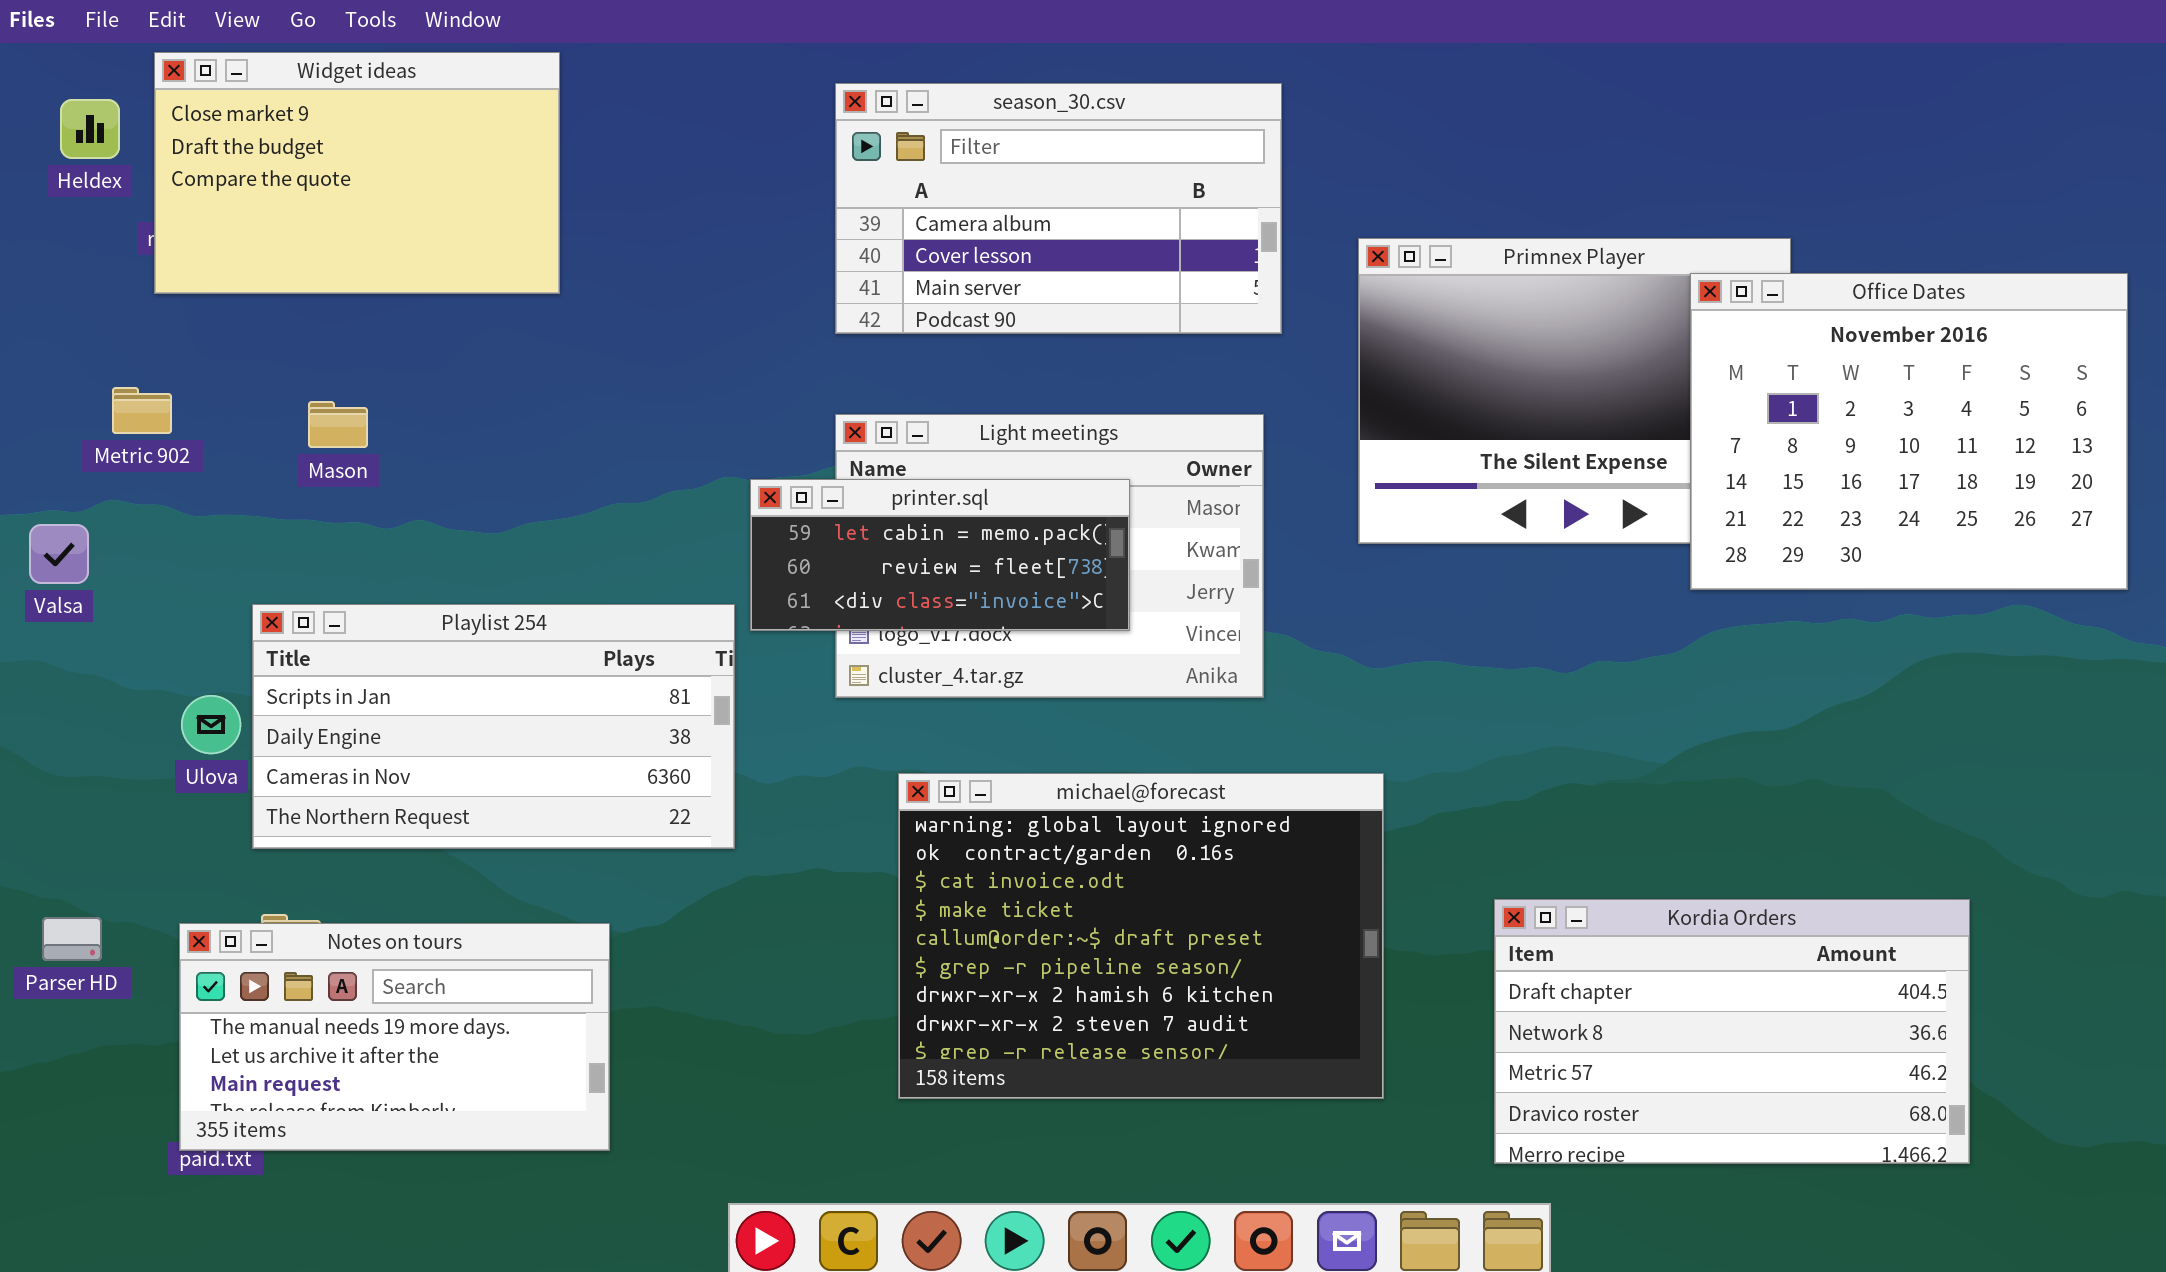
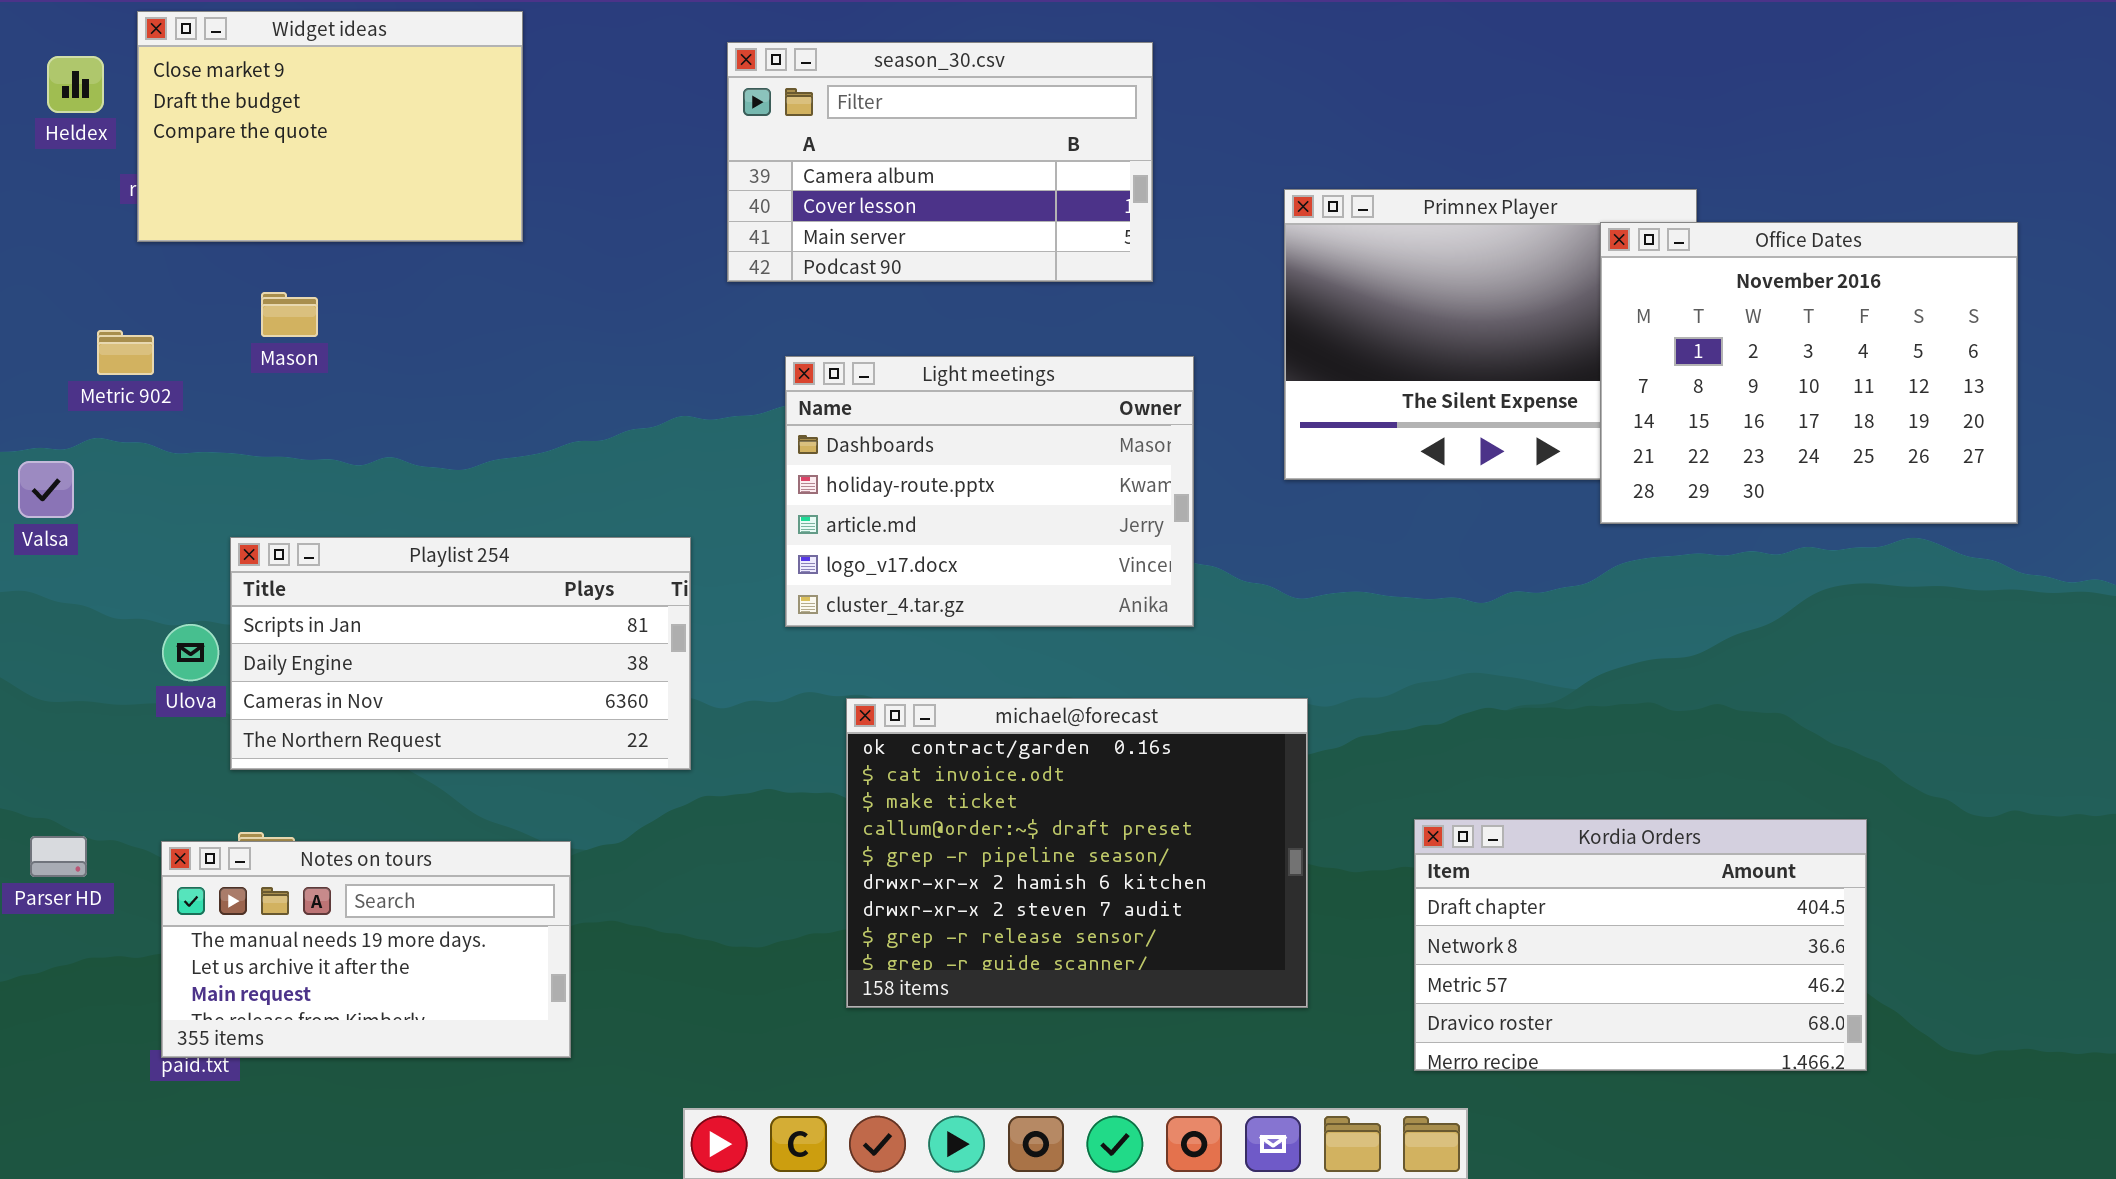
season_30.csv: [835,83,1282,334] -> [727,42,1153,282], moved
Mason: [308,401,368,448] -> [261,292,318,337], moved
printer.sql: [750,479,1130,631] -> none, closed
michael@forecast: [898,773,1384,1099] -> [846,698,1308,1008], scrolled down 1 row

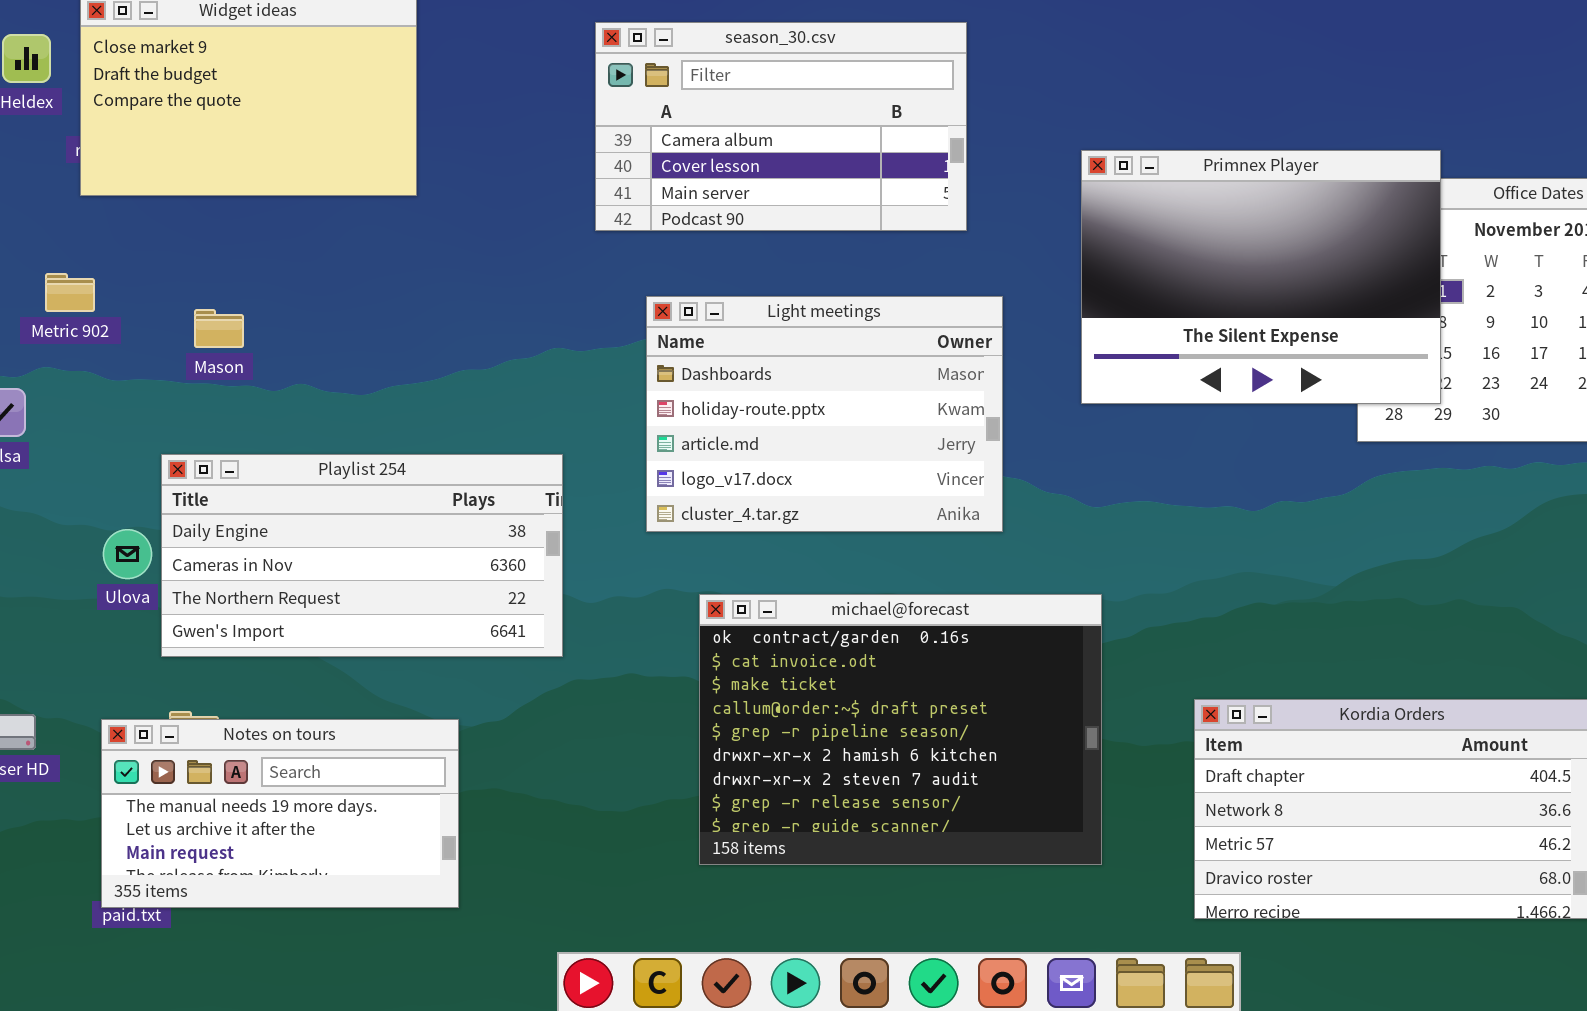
Primnex Player: [1284,189,1697,480] -> [1081,150,1441,404], raised
Mason: [261,292,318,337] -> [194,309,244,348], moved
Playlist 254: [230,537,691,770] -> [161,454,563,657], scrolled down 1 row

